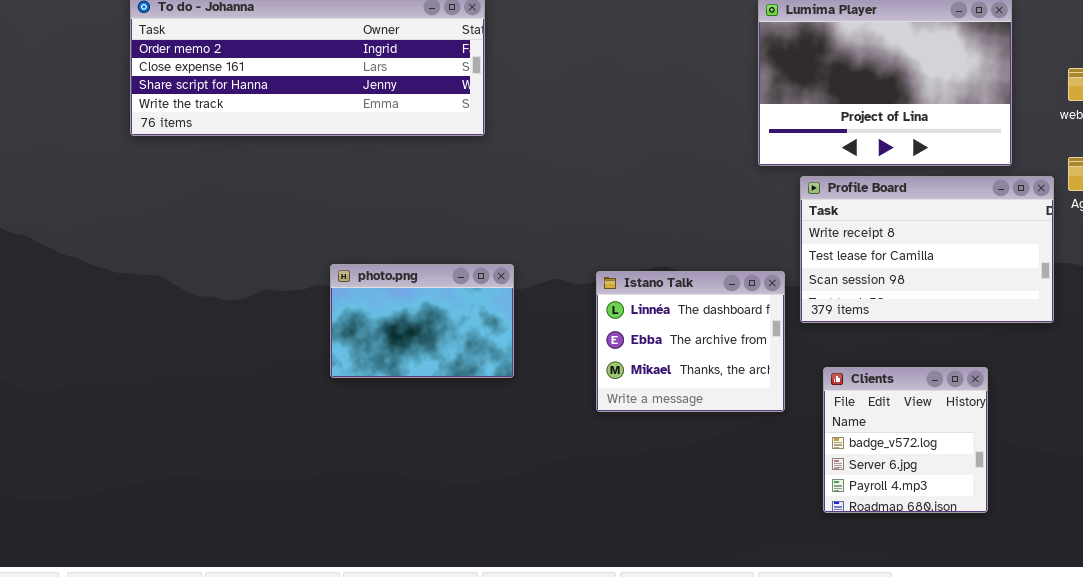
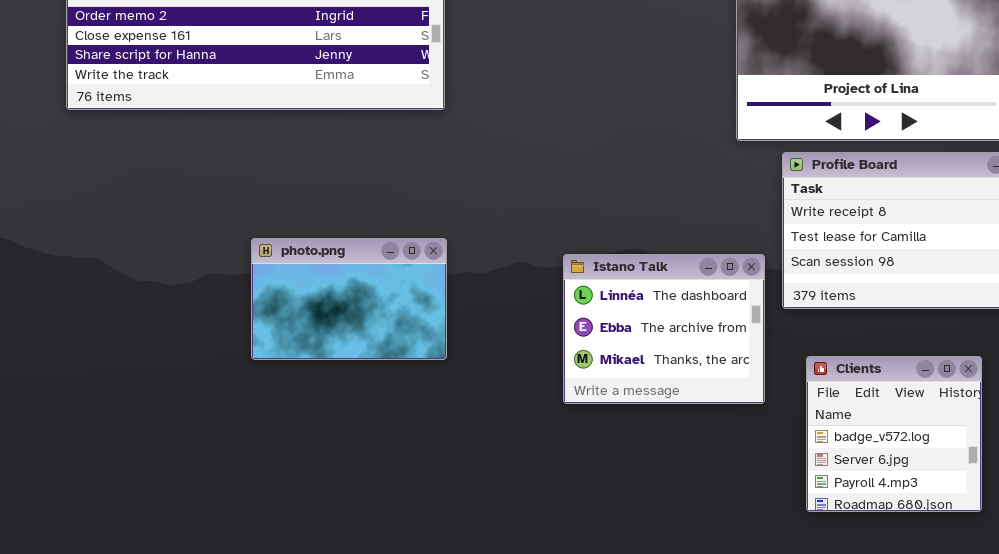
photo.png: [330,264,514,378] -> [251,238,447,360], moved

